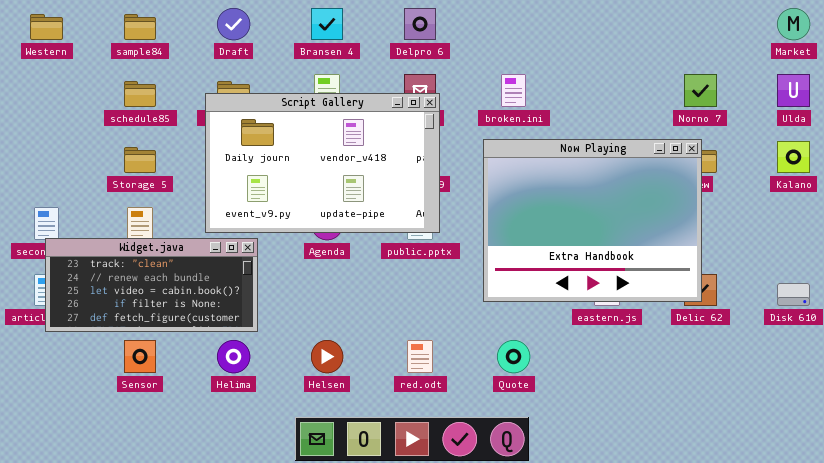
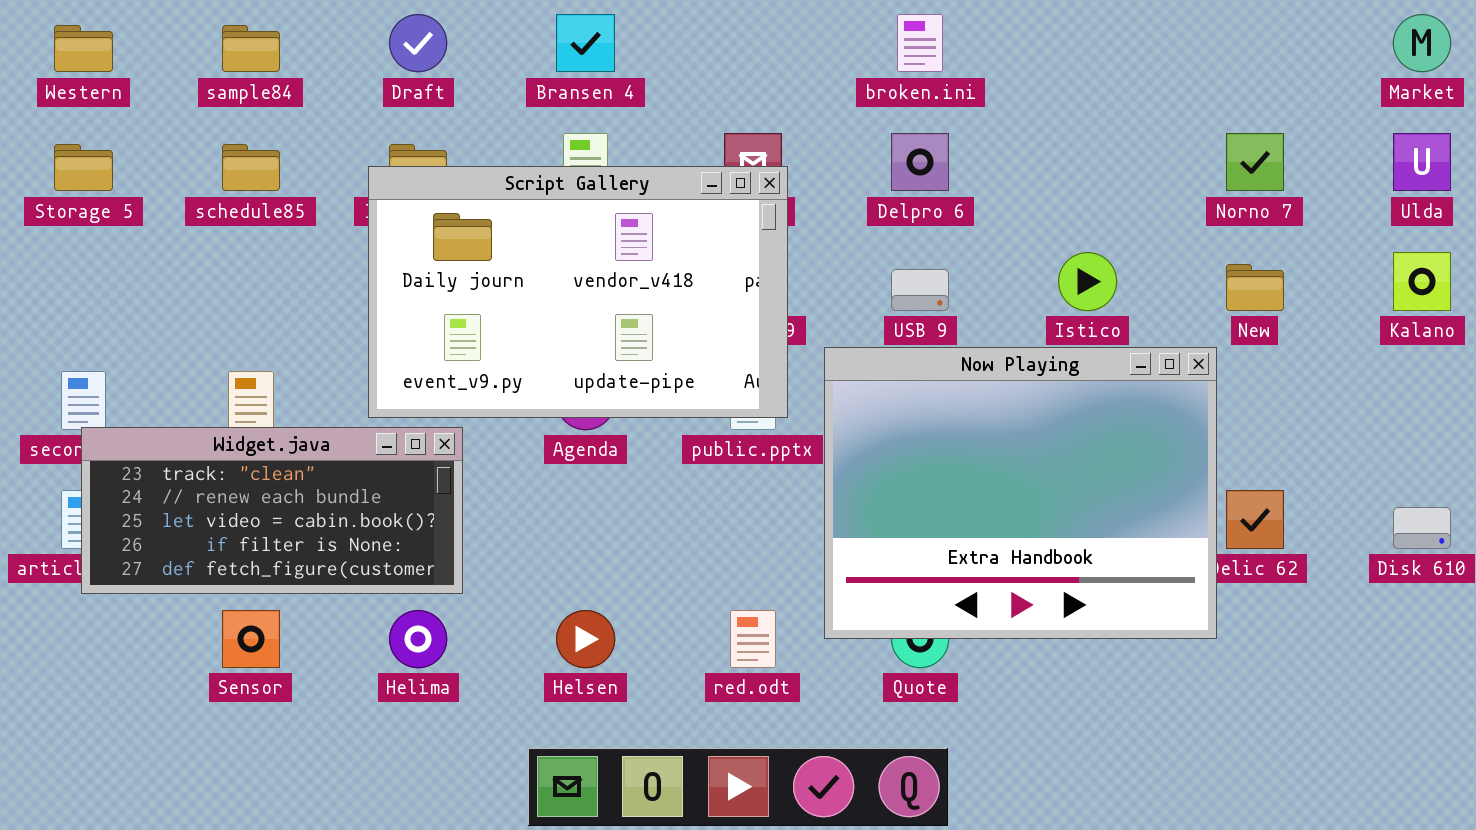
Delpro 6: [404,8,436,40] -> [891,133,949,191], moved
broken.ini: [501,74,526,107] -> [897,14,943,72], moved
Now Playing: [483,139,702,302] -> [824,347,1217,639], moved
Storage 5: [124,147,156,173] -> [54,144,113,191], moved

